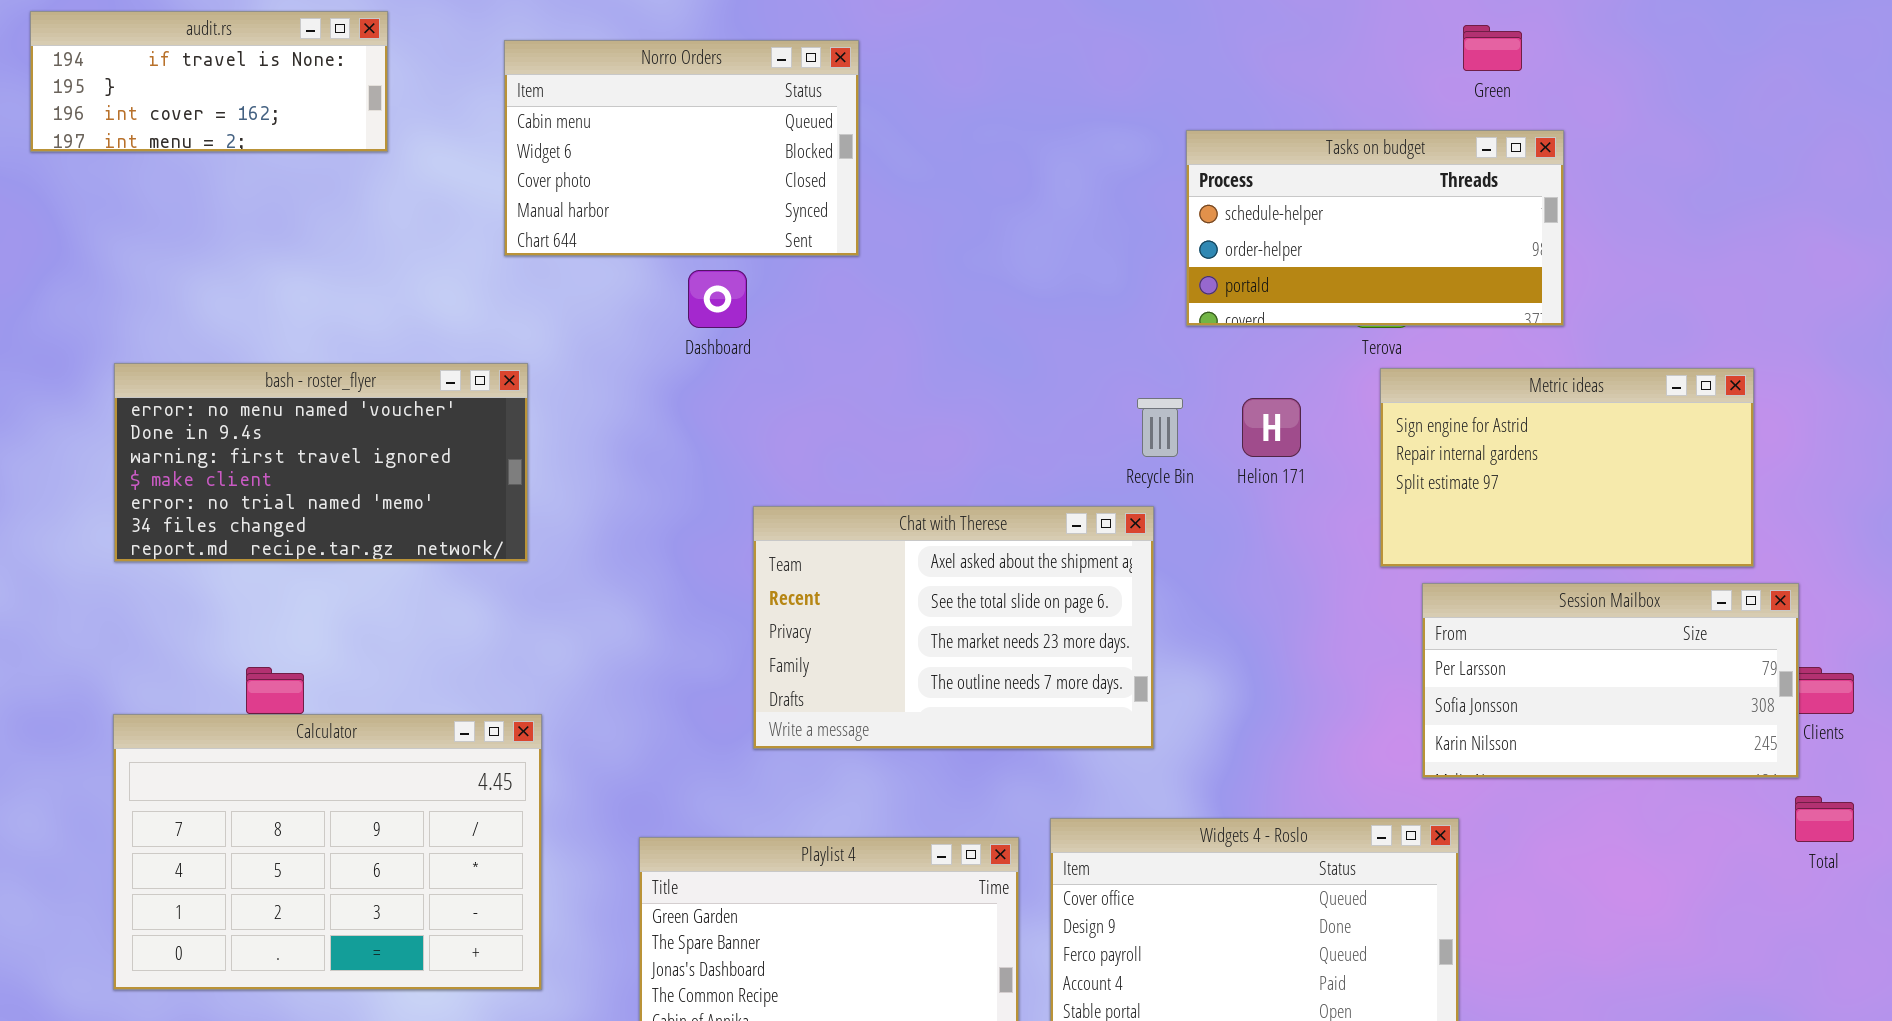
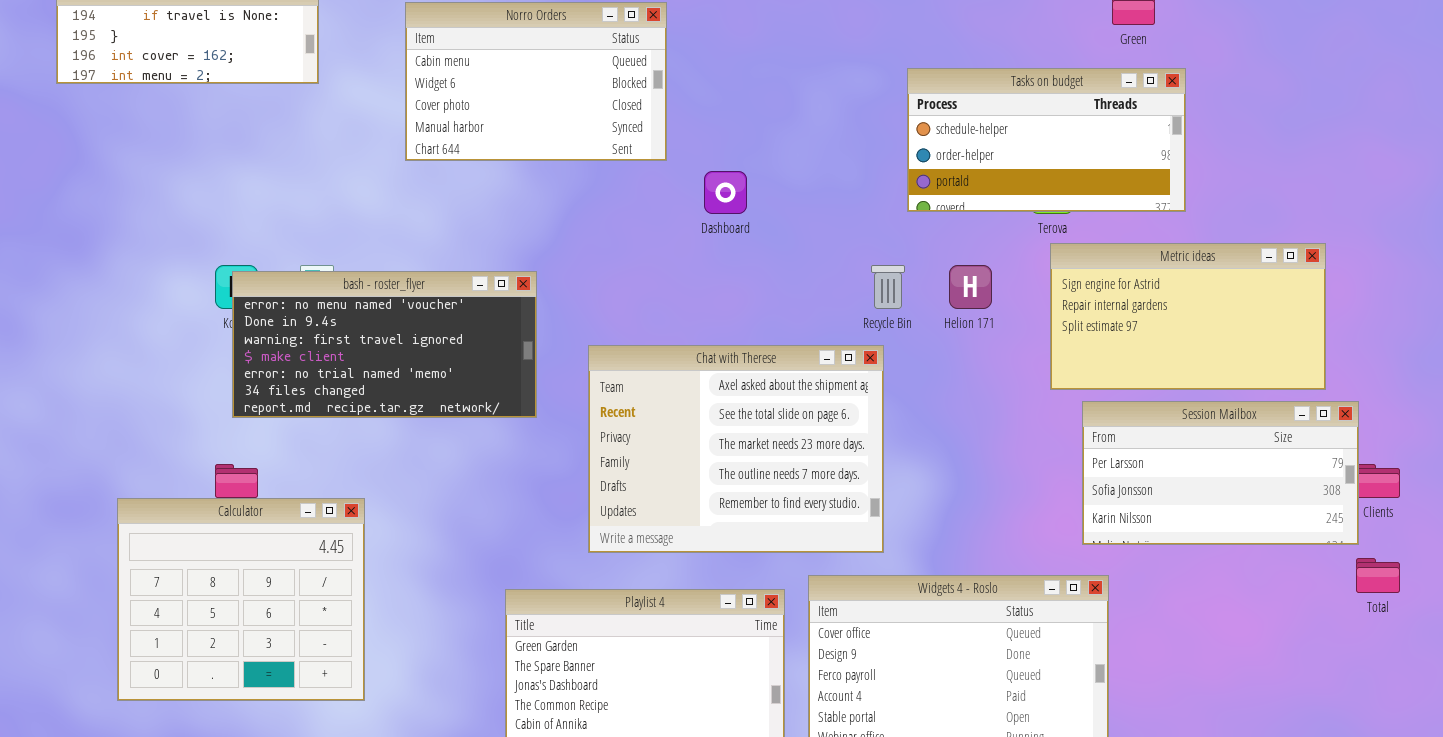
Dashboard: [688,270,747,328] -> [704,171,747,214], moved
bash - roster_flyer: [114,363,528,562] -> [232,271,537,418], moved
Chat with Therese: [753,506,1154,749] -> [588,345,884,553], resized
Calculator: [113,714,542,990] -> [117,498,365,701], resized

